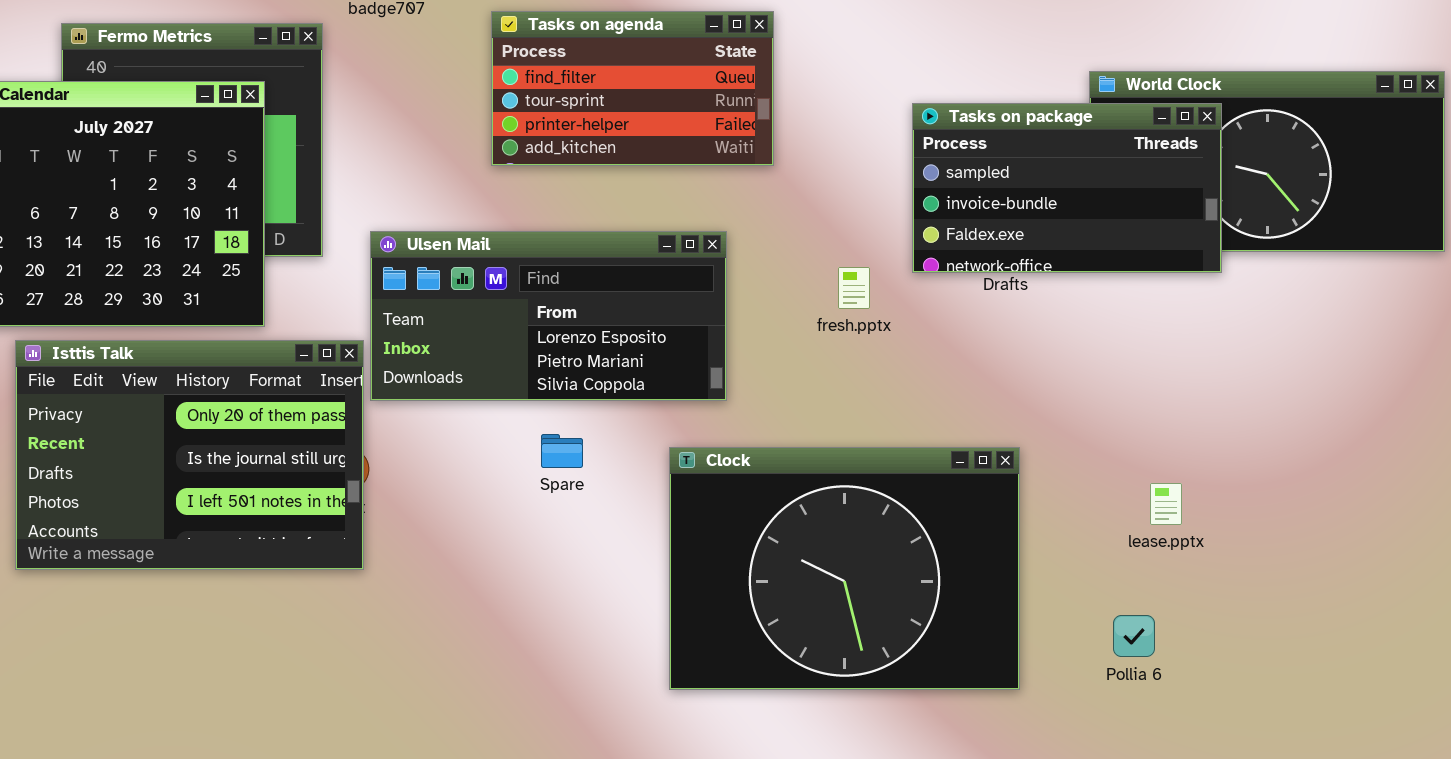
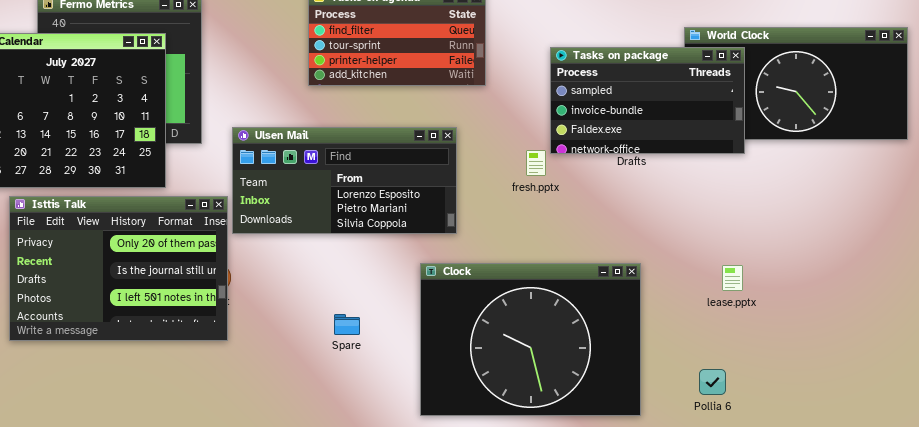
Tasks on package: [912,103,1222,273] -> [550,47,745,154], moved
Spare: [541,434,583,468] -> [334,314,360,335], moved
lease.pptx: [1150,483,1182,525] -> [722,265,743,291], moved

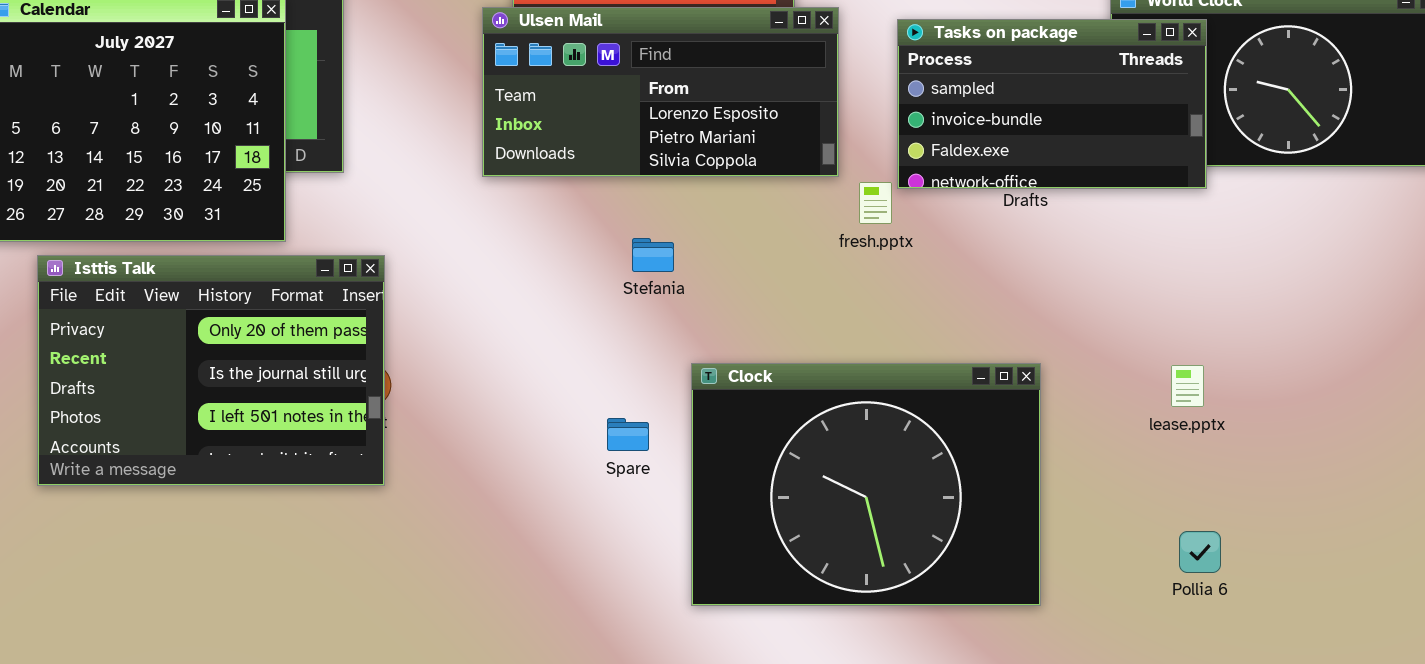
Ulsen Mail: [232,127,457,234] -> [482,7,839,177], moved
Spare: [334,314,360,335] -> [607,418,649,451], moved
Pollia 6: [699,369,726,395] -> [1179,531,1221,573], moved

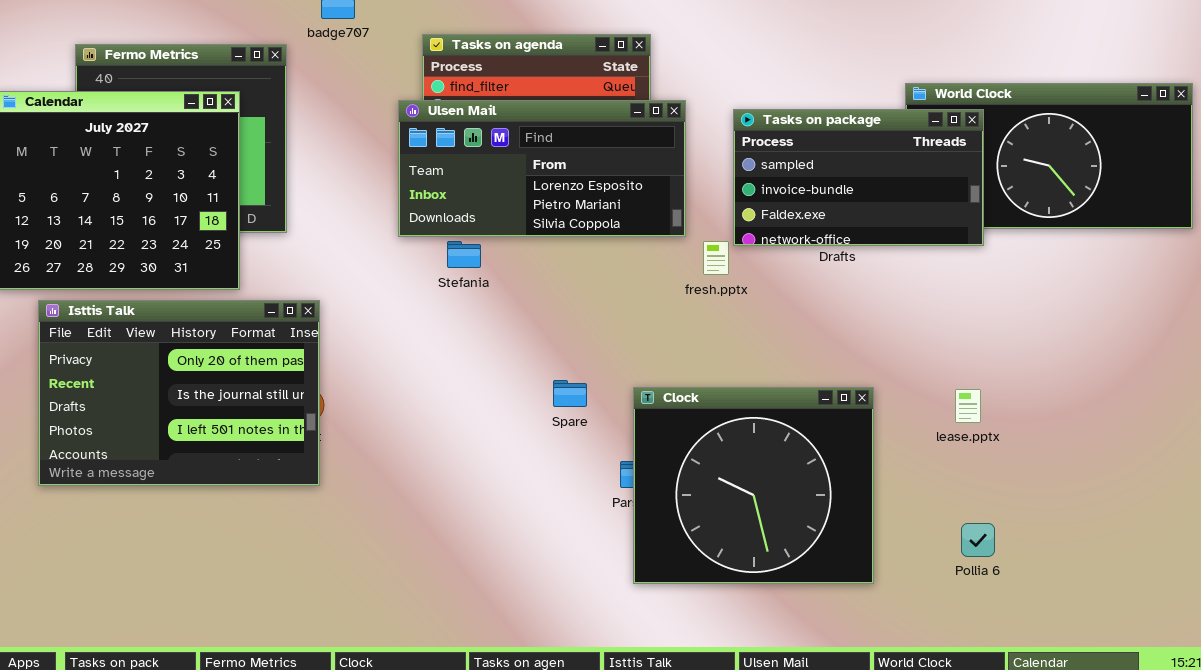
Stefania: [632,238,674,272] -> [447,241,481,268], moved
Clock: [691,363,1041,606] -> [633,387,874,584], moved, resized
Spare: [607,418,649,451] -> [553,380,587,407], moved

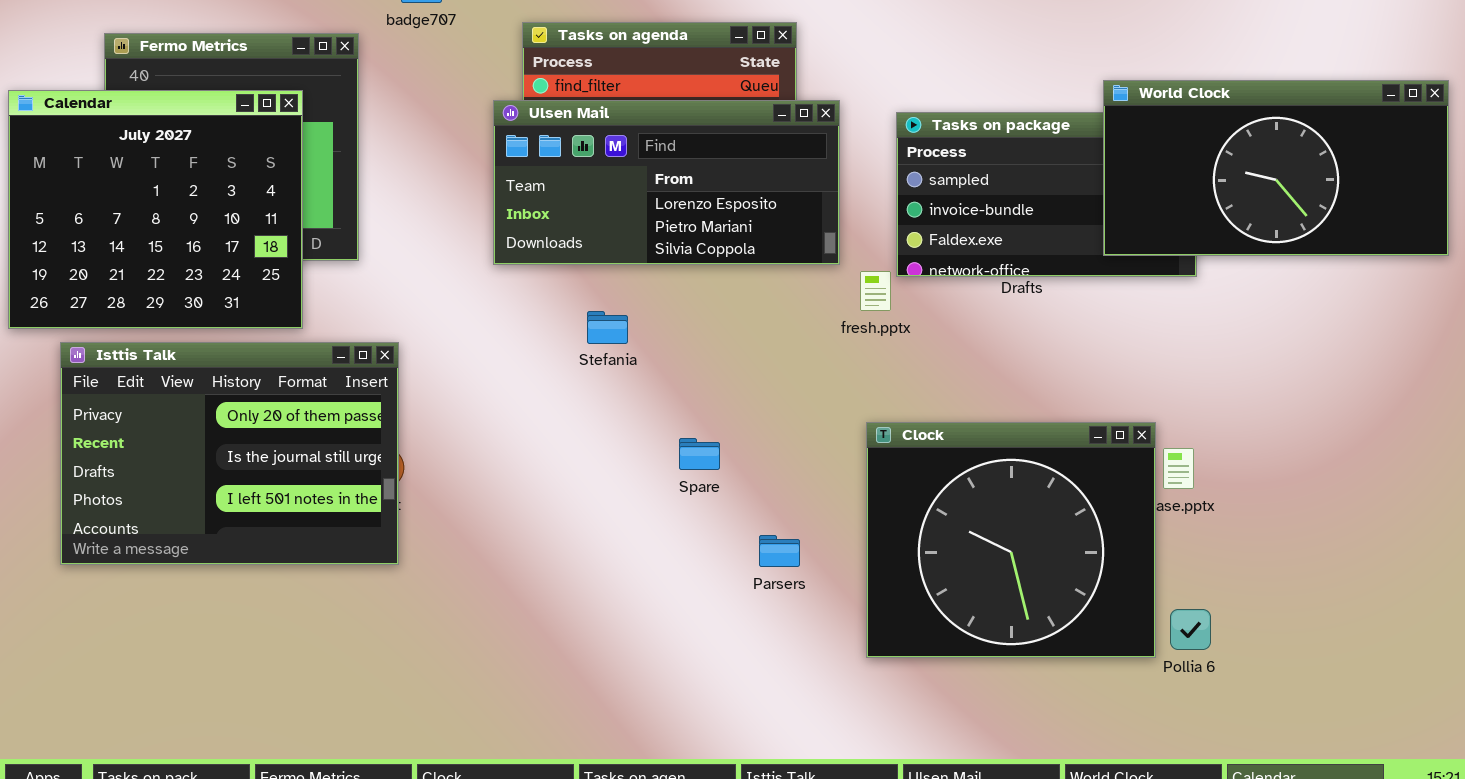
World Clock: [905,83,1193,229] -> [1103,80,1449,256], raised
Stefania: [447,241,481,268] -> [587,311,628,344], moved
Clock: [633,387,874,584] -> [866,422,1156,658], moved

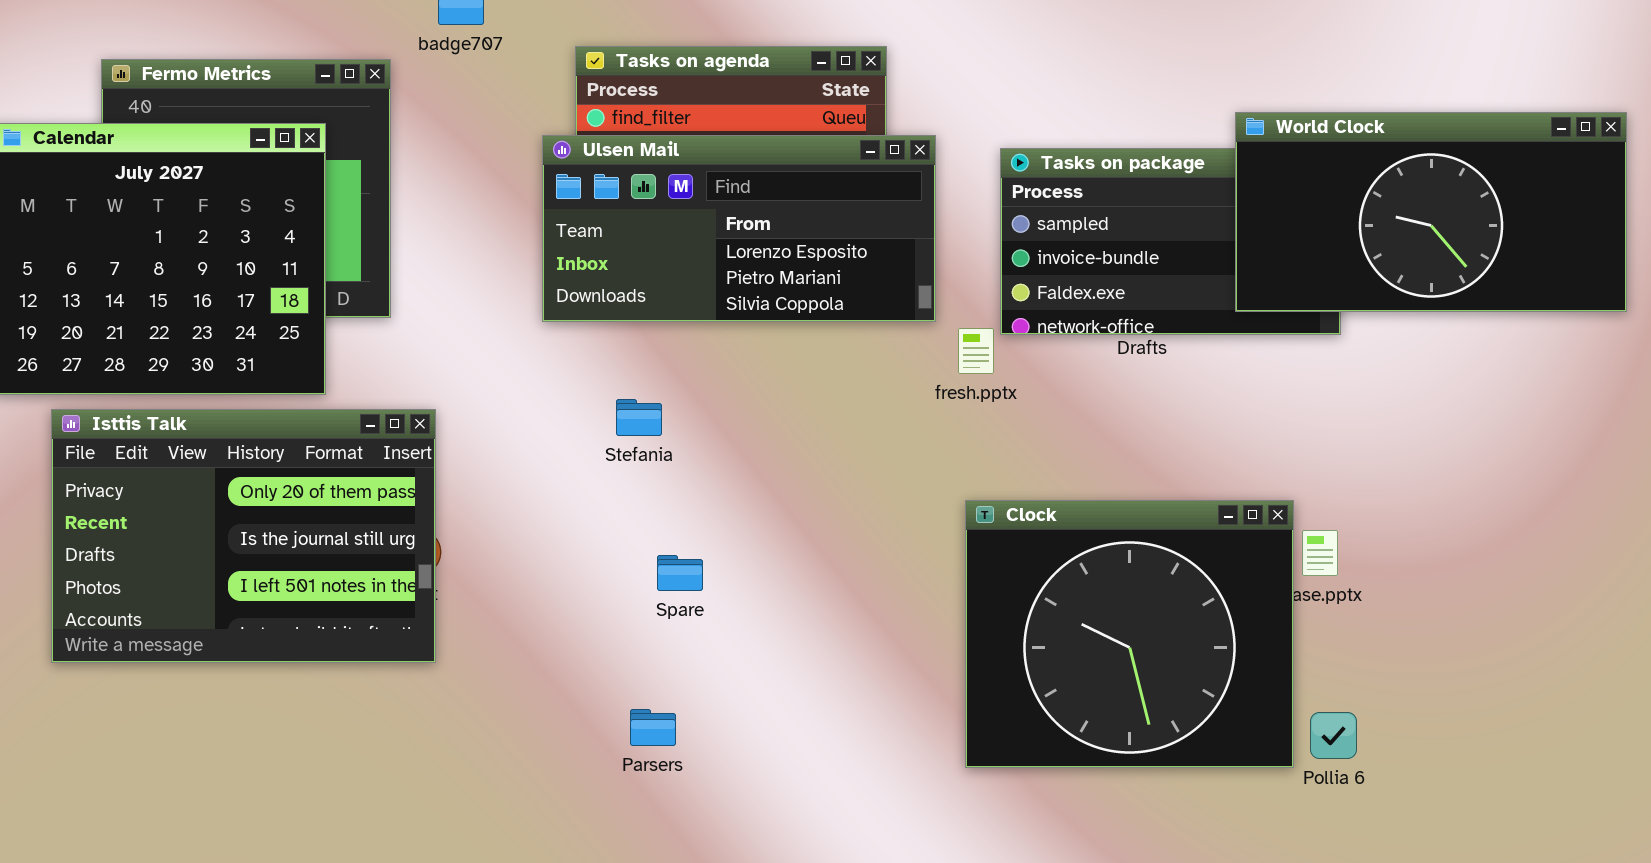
Stefania: [587,311,628,344] -> [616,399,662,436], moved
Spare: [679,438,720,470] -> [657,555,703,591], moved
Parsers: [759,535,800,567] -> [630,709,676,746], moved

